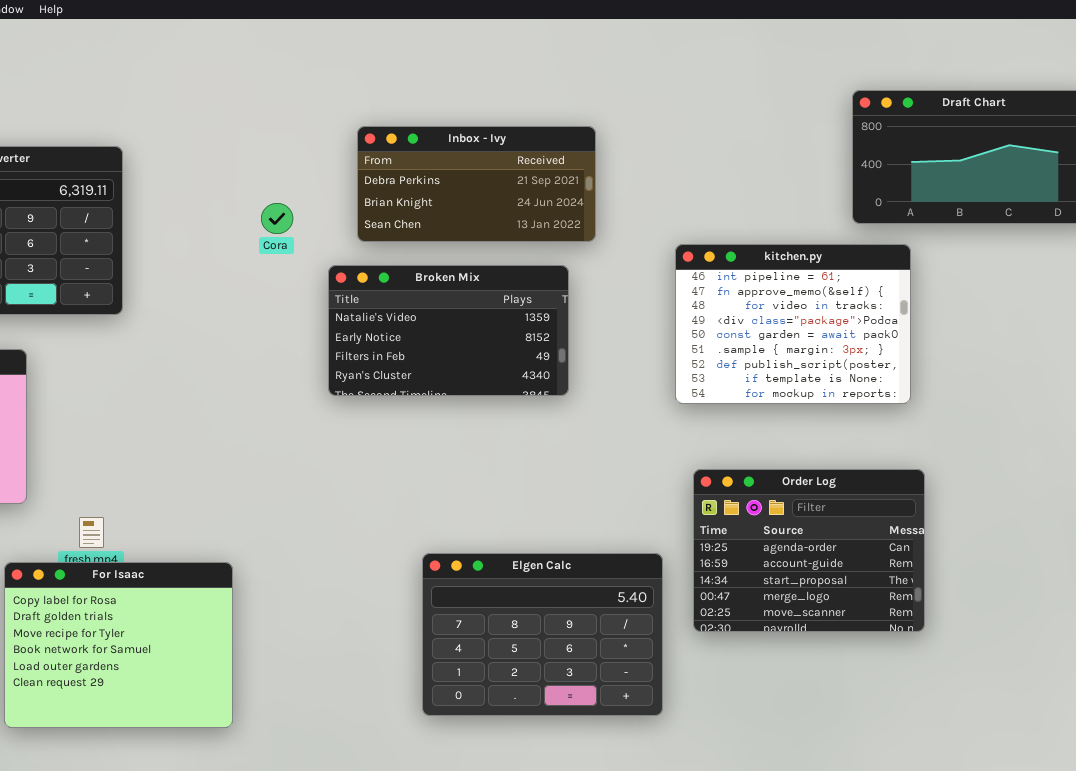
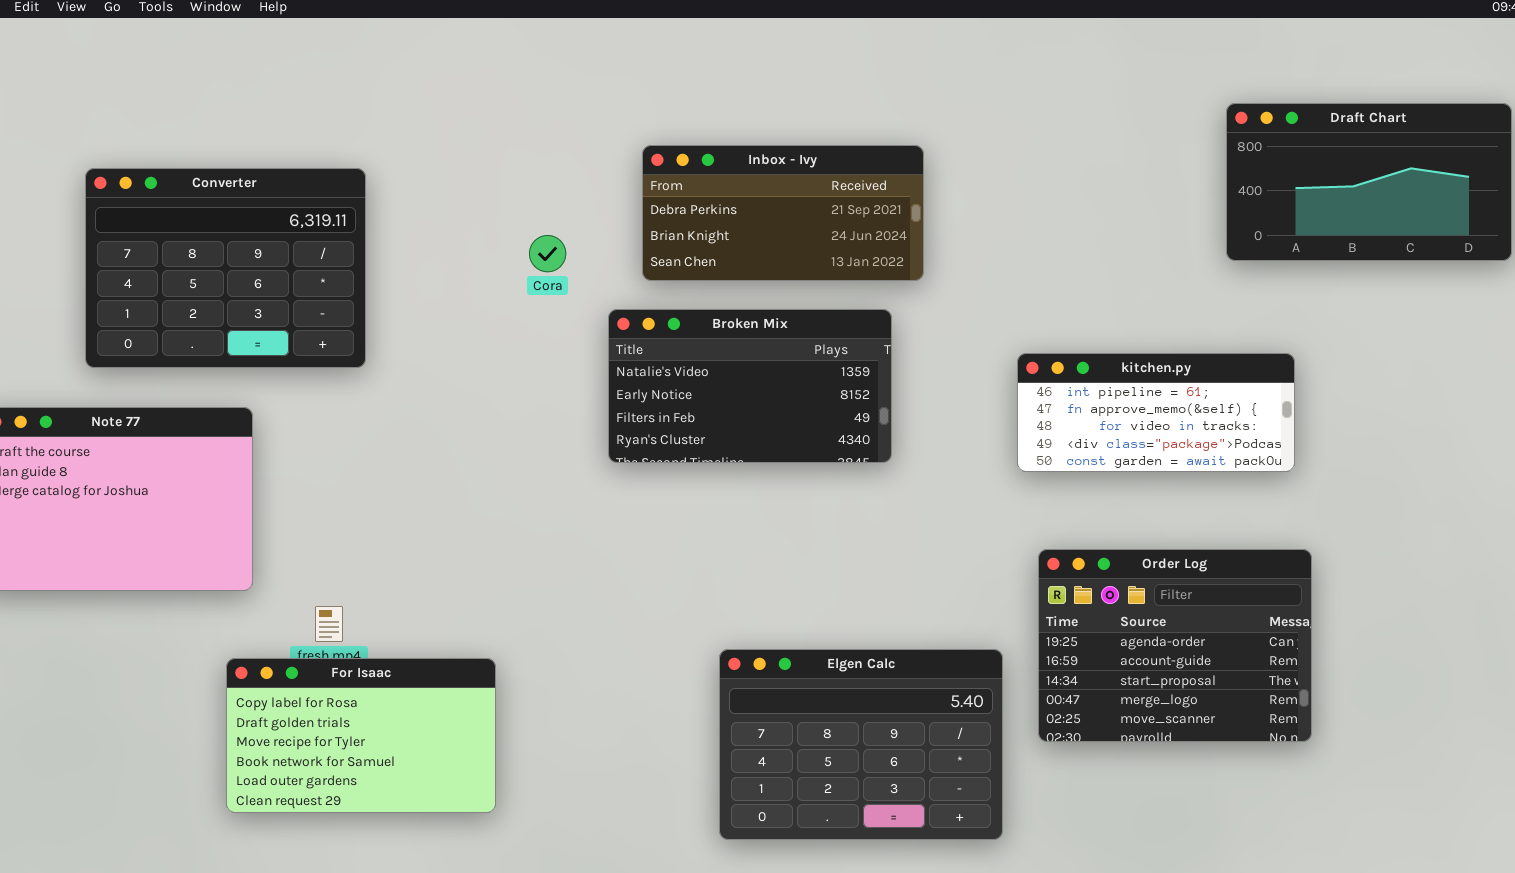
kitchen.py: [675,244,911,404] -> [1017,353,1295,472], resized
For Isaac: [4,562,233,728] -> [226,658,496,813], resized

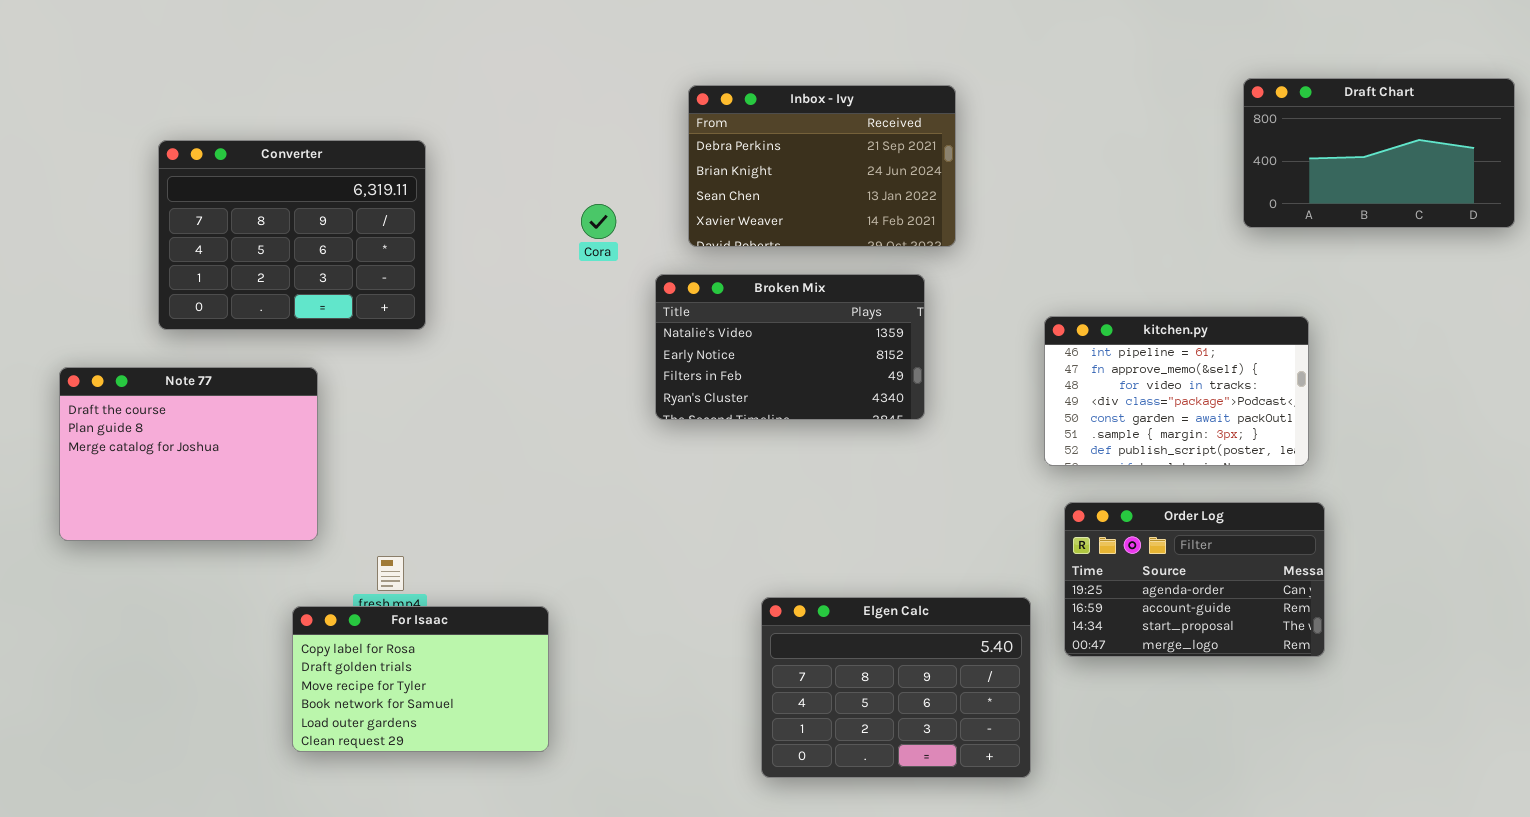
Inbox - Ivy: [642,145,924,281] -> [688,85,956,247], resized
kitchen.py: [1017,353,1295,472] -> [1044,316,1309,466], resized
Order Log: [1038,549,1312,742] -> [1064,502,1325,657], resized

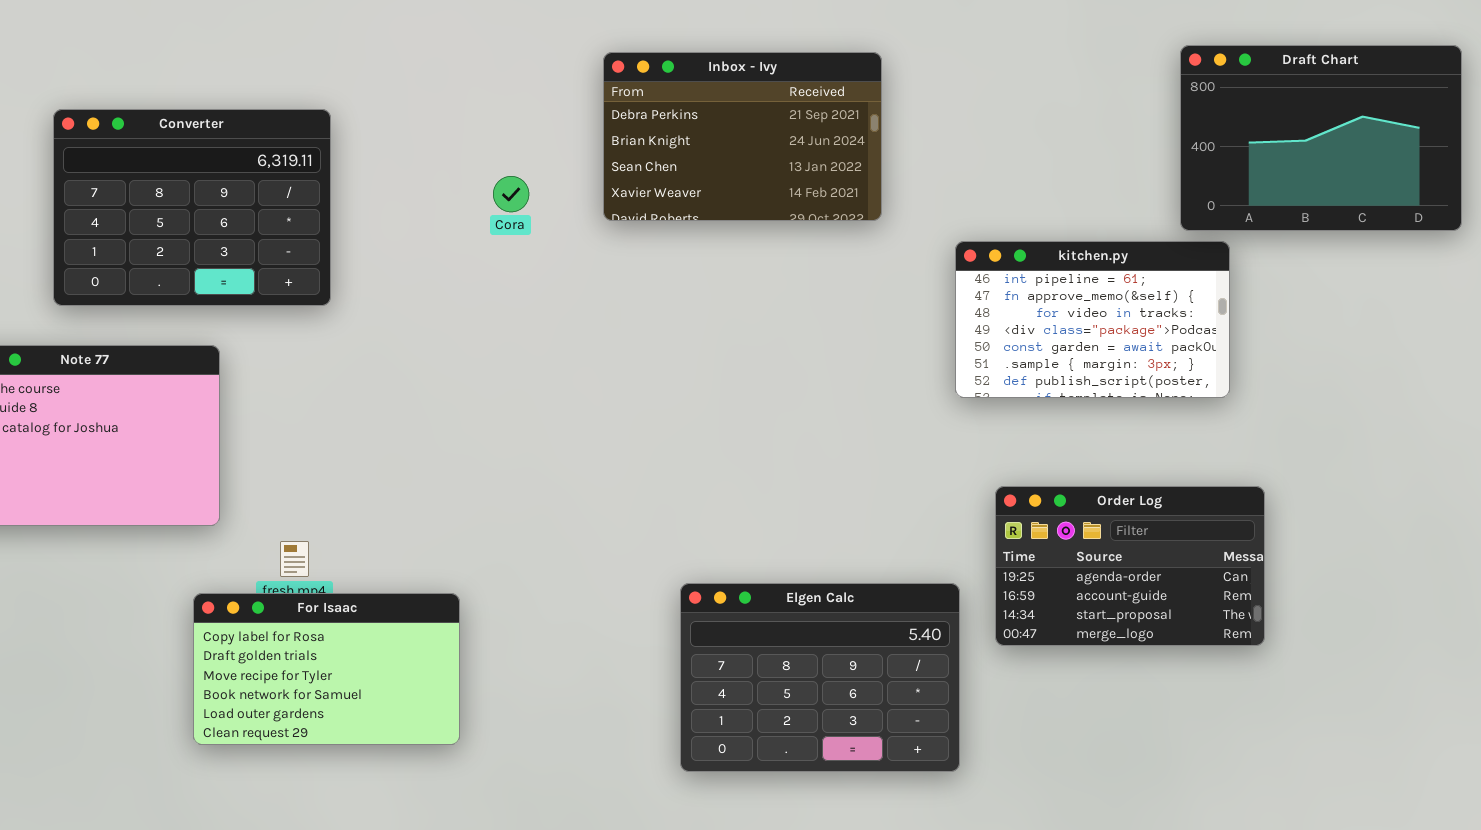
Draft Chart: [1243,78,1515,228] -> [1180,45,1462,231], resized
Broken Mix: [655,274,925,420] -> none, closed
kitchen.py: [1044,316,1309,466] -> [955,241,1230,398], moved

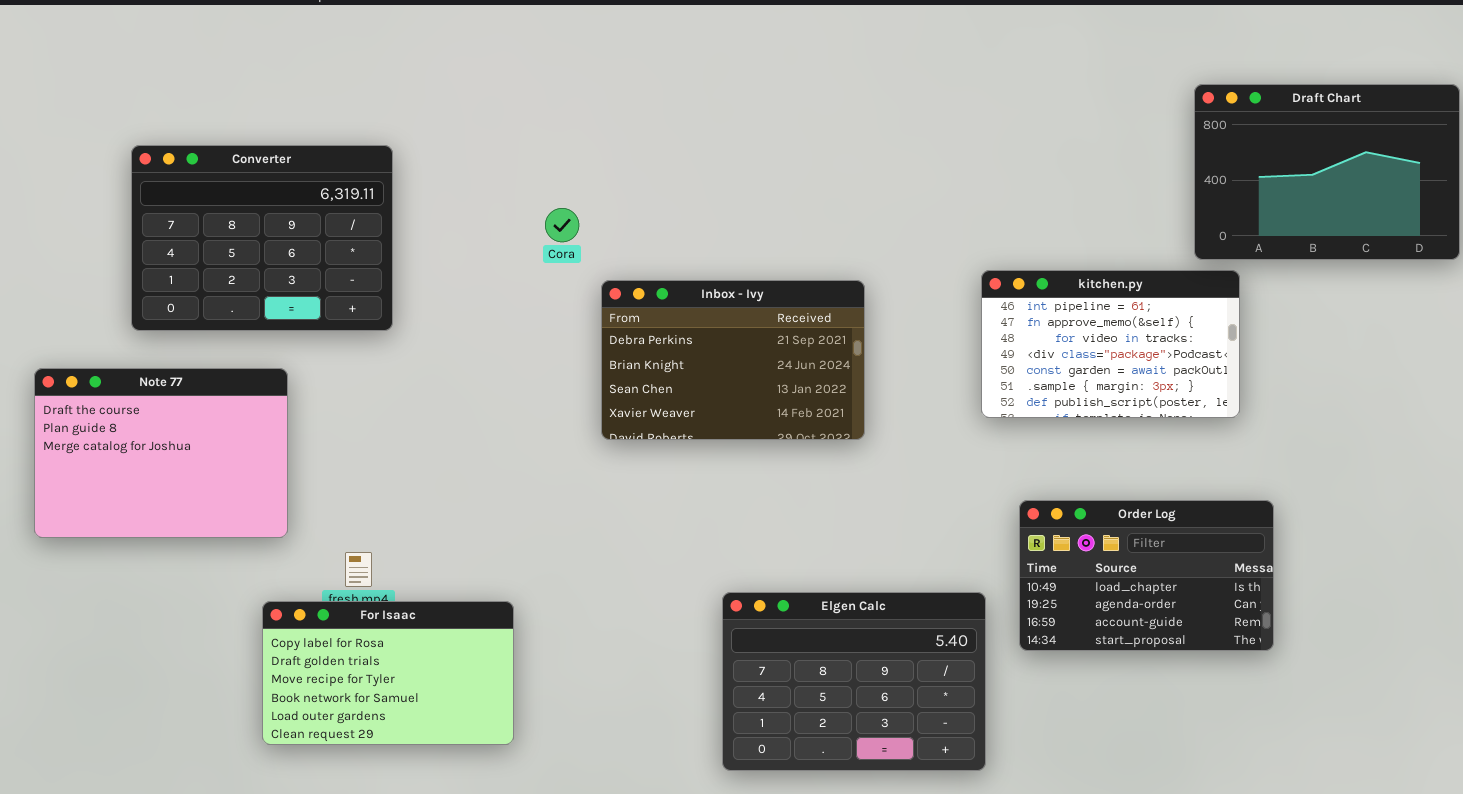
Inbox - Ivy: [603,52,882,221] -> [601,280,865,440], moved
Order Log: [995,486,1265,646] -> [1019,500,1274,651], scrolled up 1 row

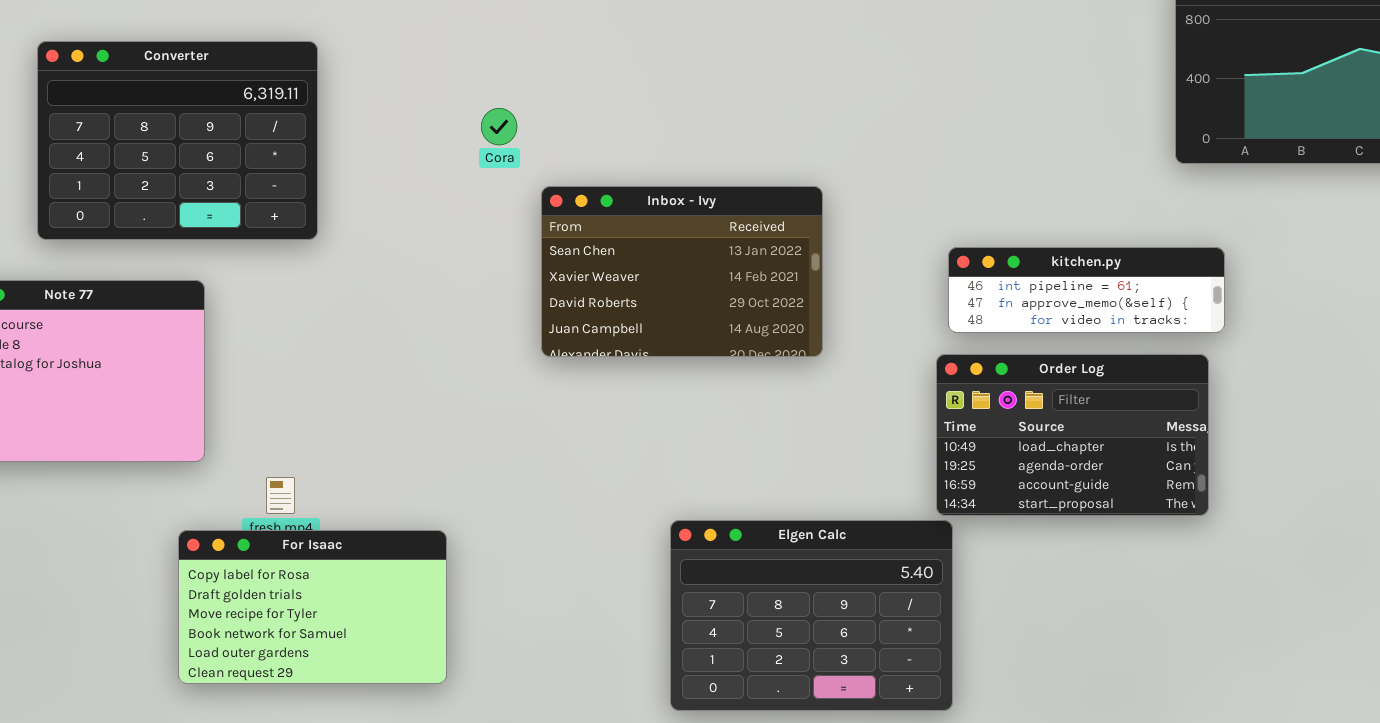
kitchen.py: [981,270,1240,418] -> [948,247,1225,333], resized
Inbox - Ivy: [601,280,865,440] -> [541,186,823,357], scrolled down 2 rows
Order Log: [1019,500,1274,651] -> [936,354,1209,516], moved

